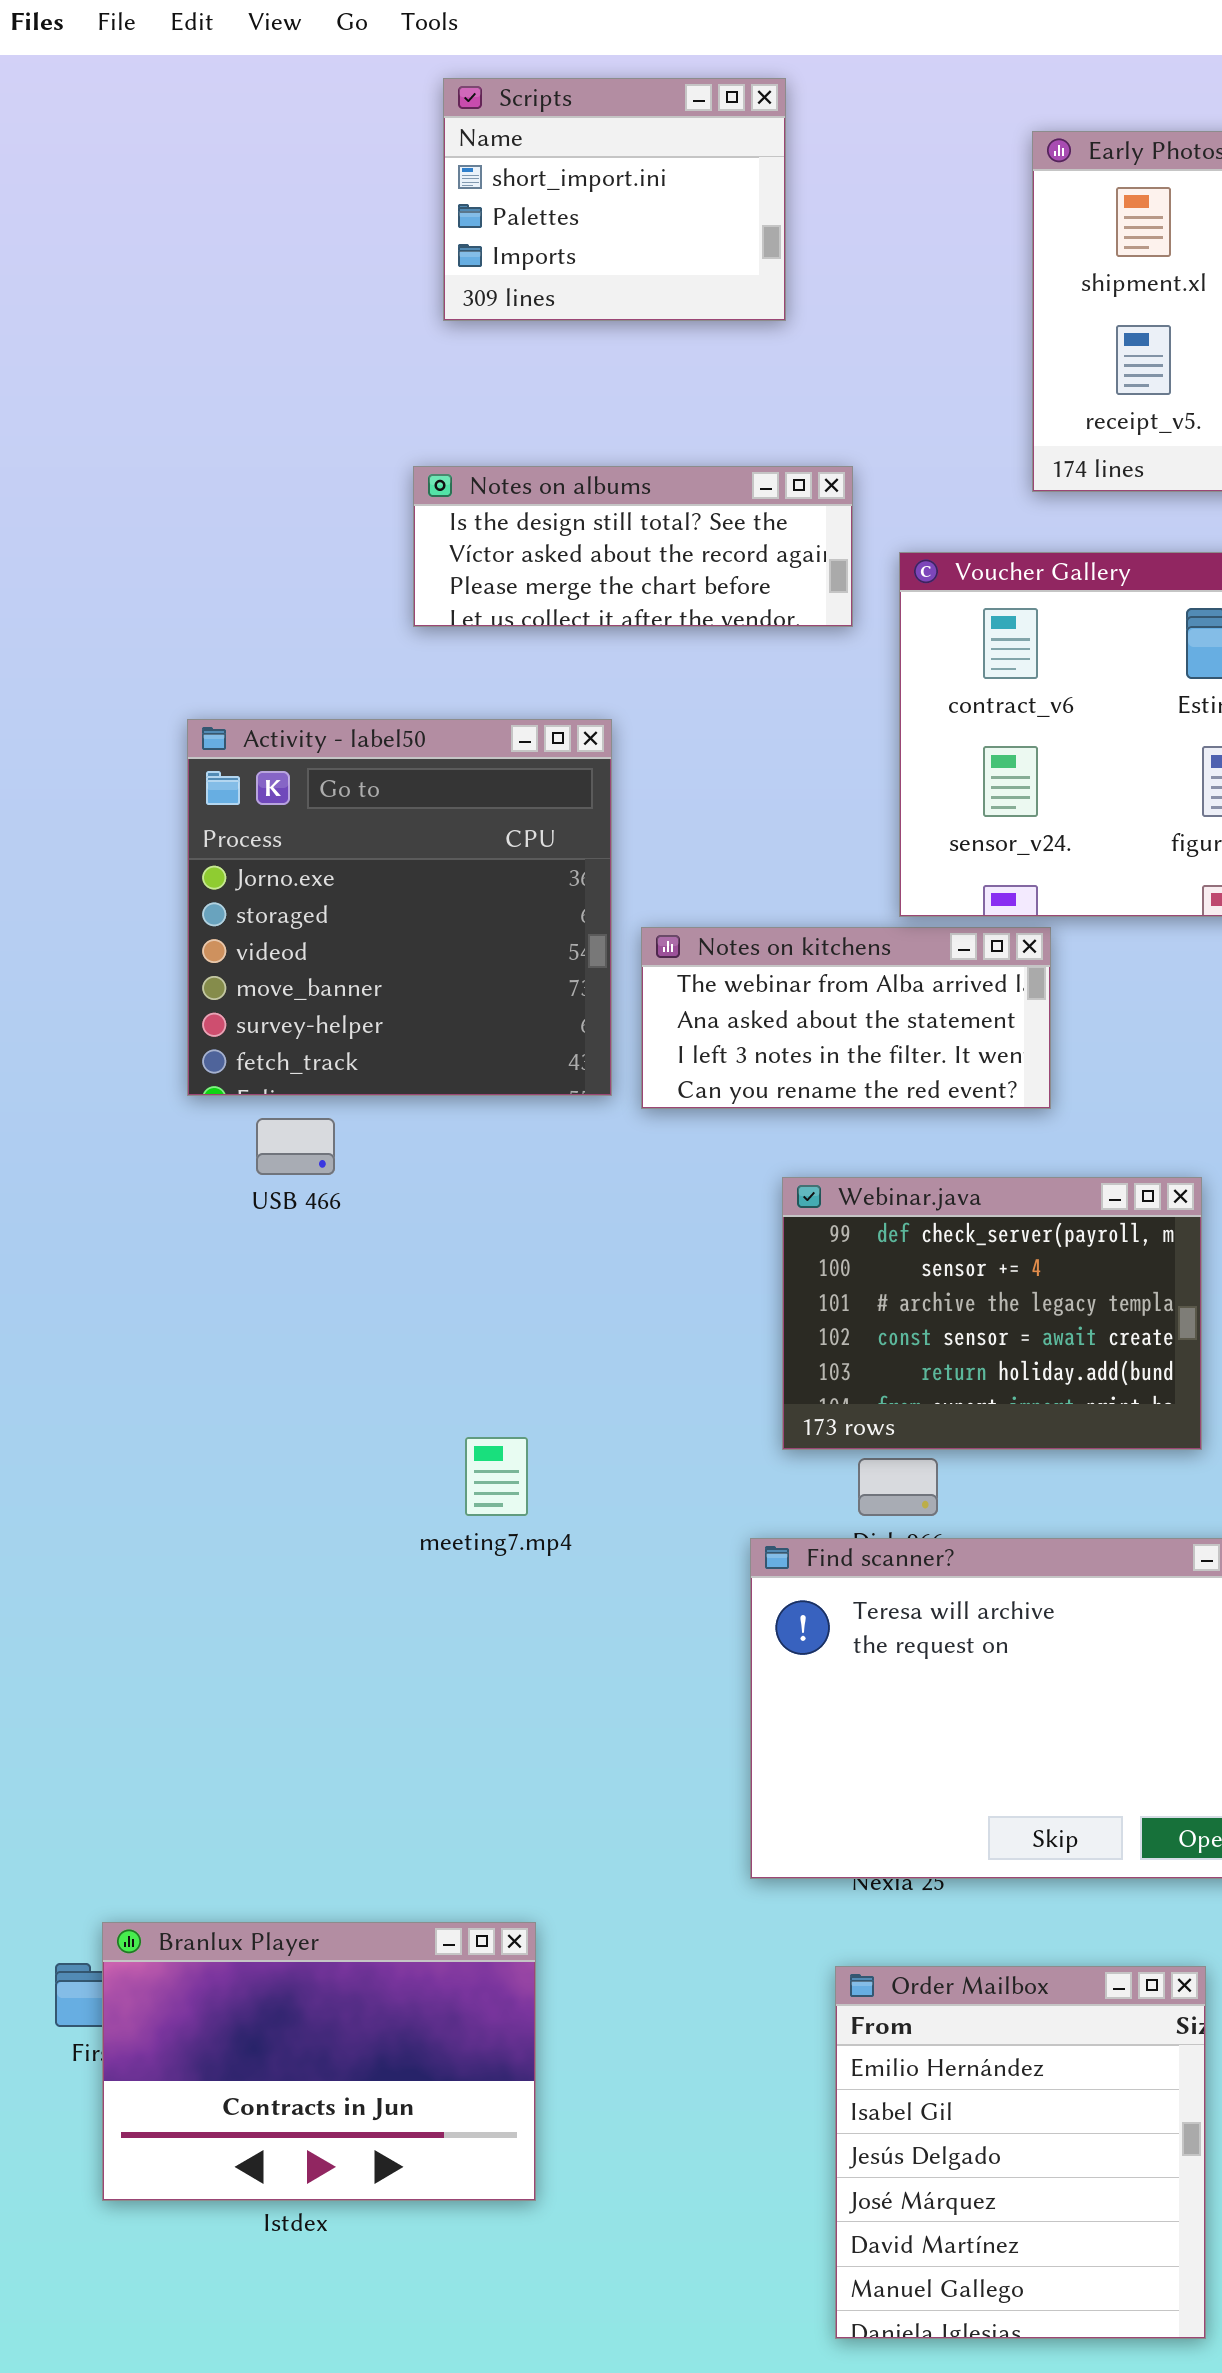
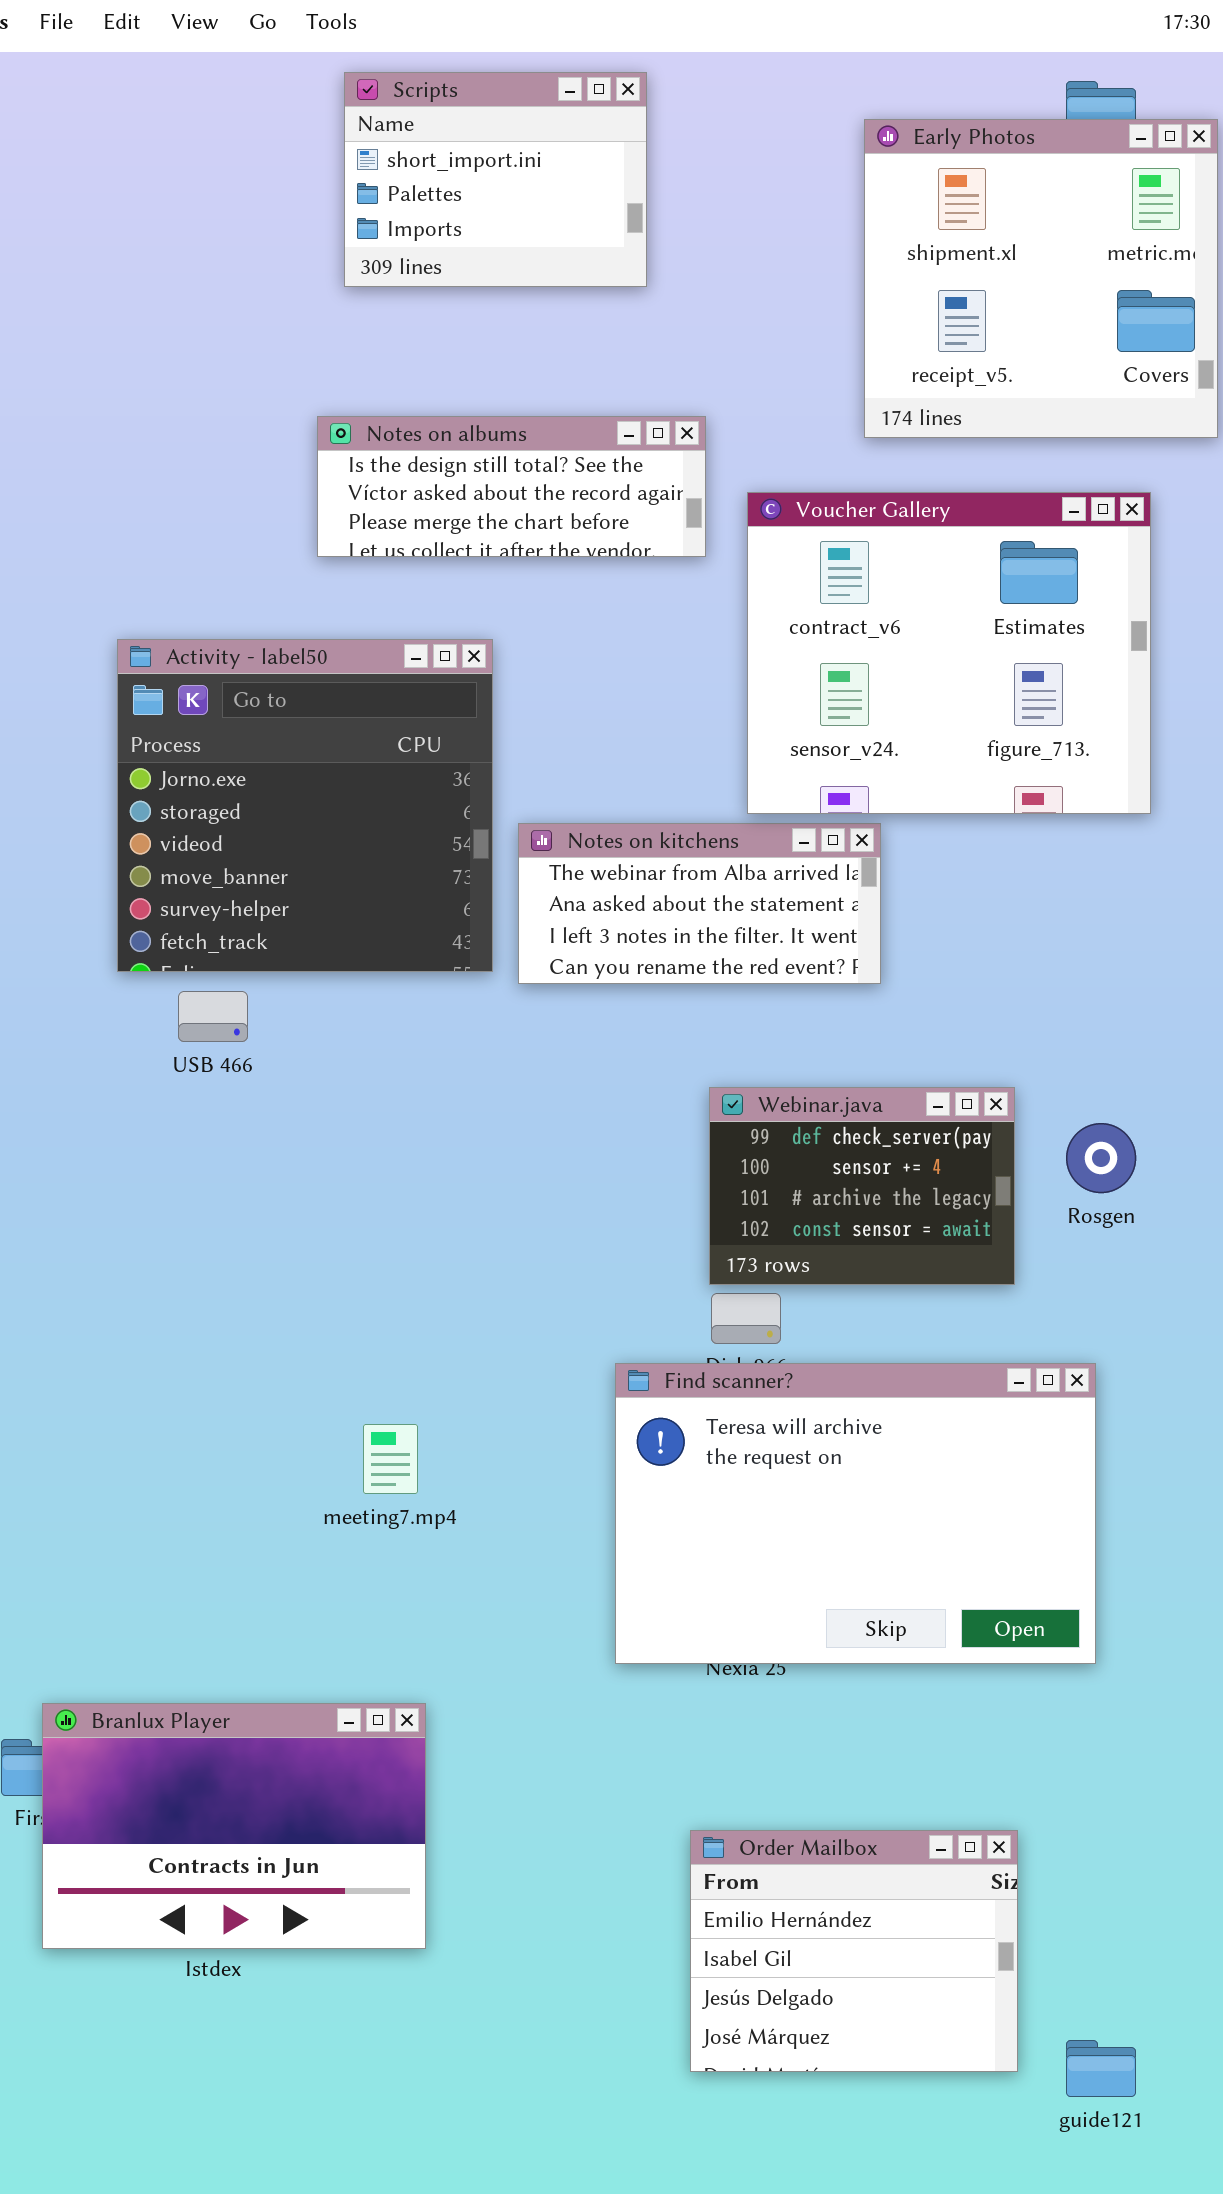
Webinar.java: [782,1177,1202,1450] -> [709,1087,1015,1285], resized
meeting7.mp4: [465,1437,528,1516] -> [363,1424,418,1494], moved
Order Mailbox: [835,1966,1206,2339] -> [690,1830,1018,2072], resized

